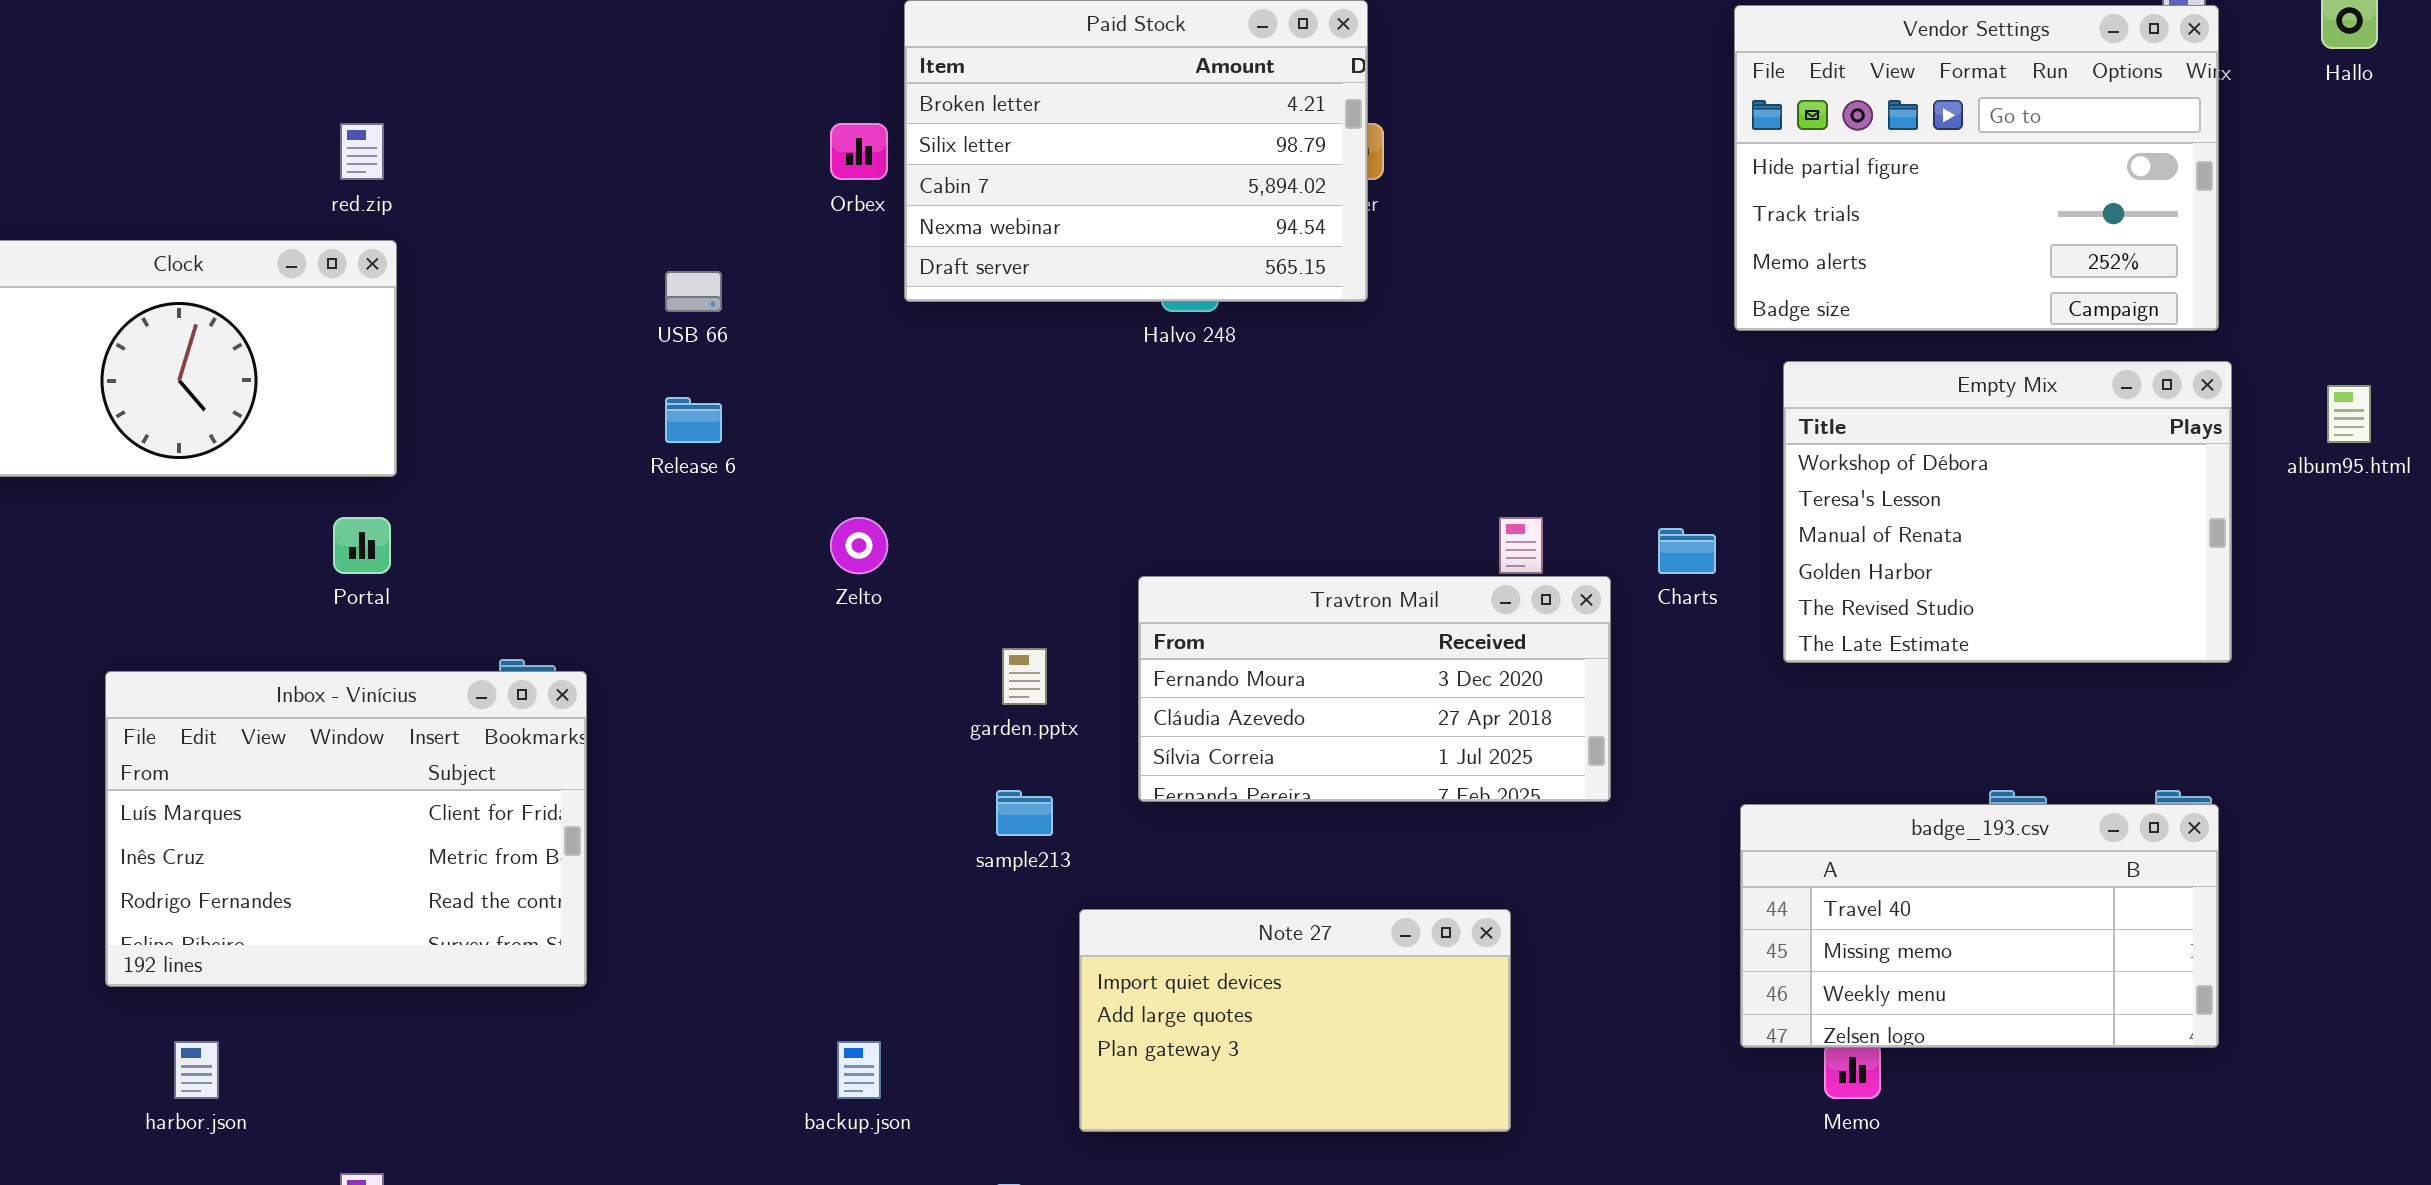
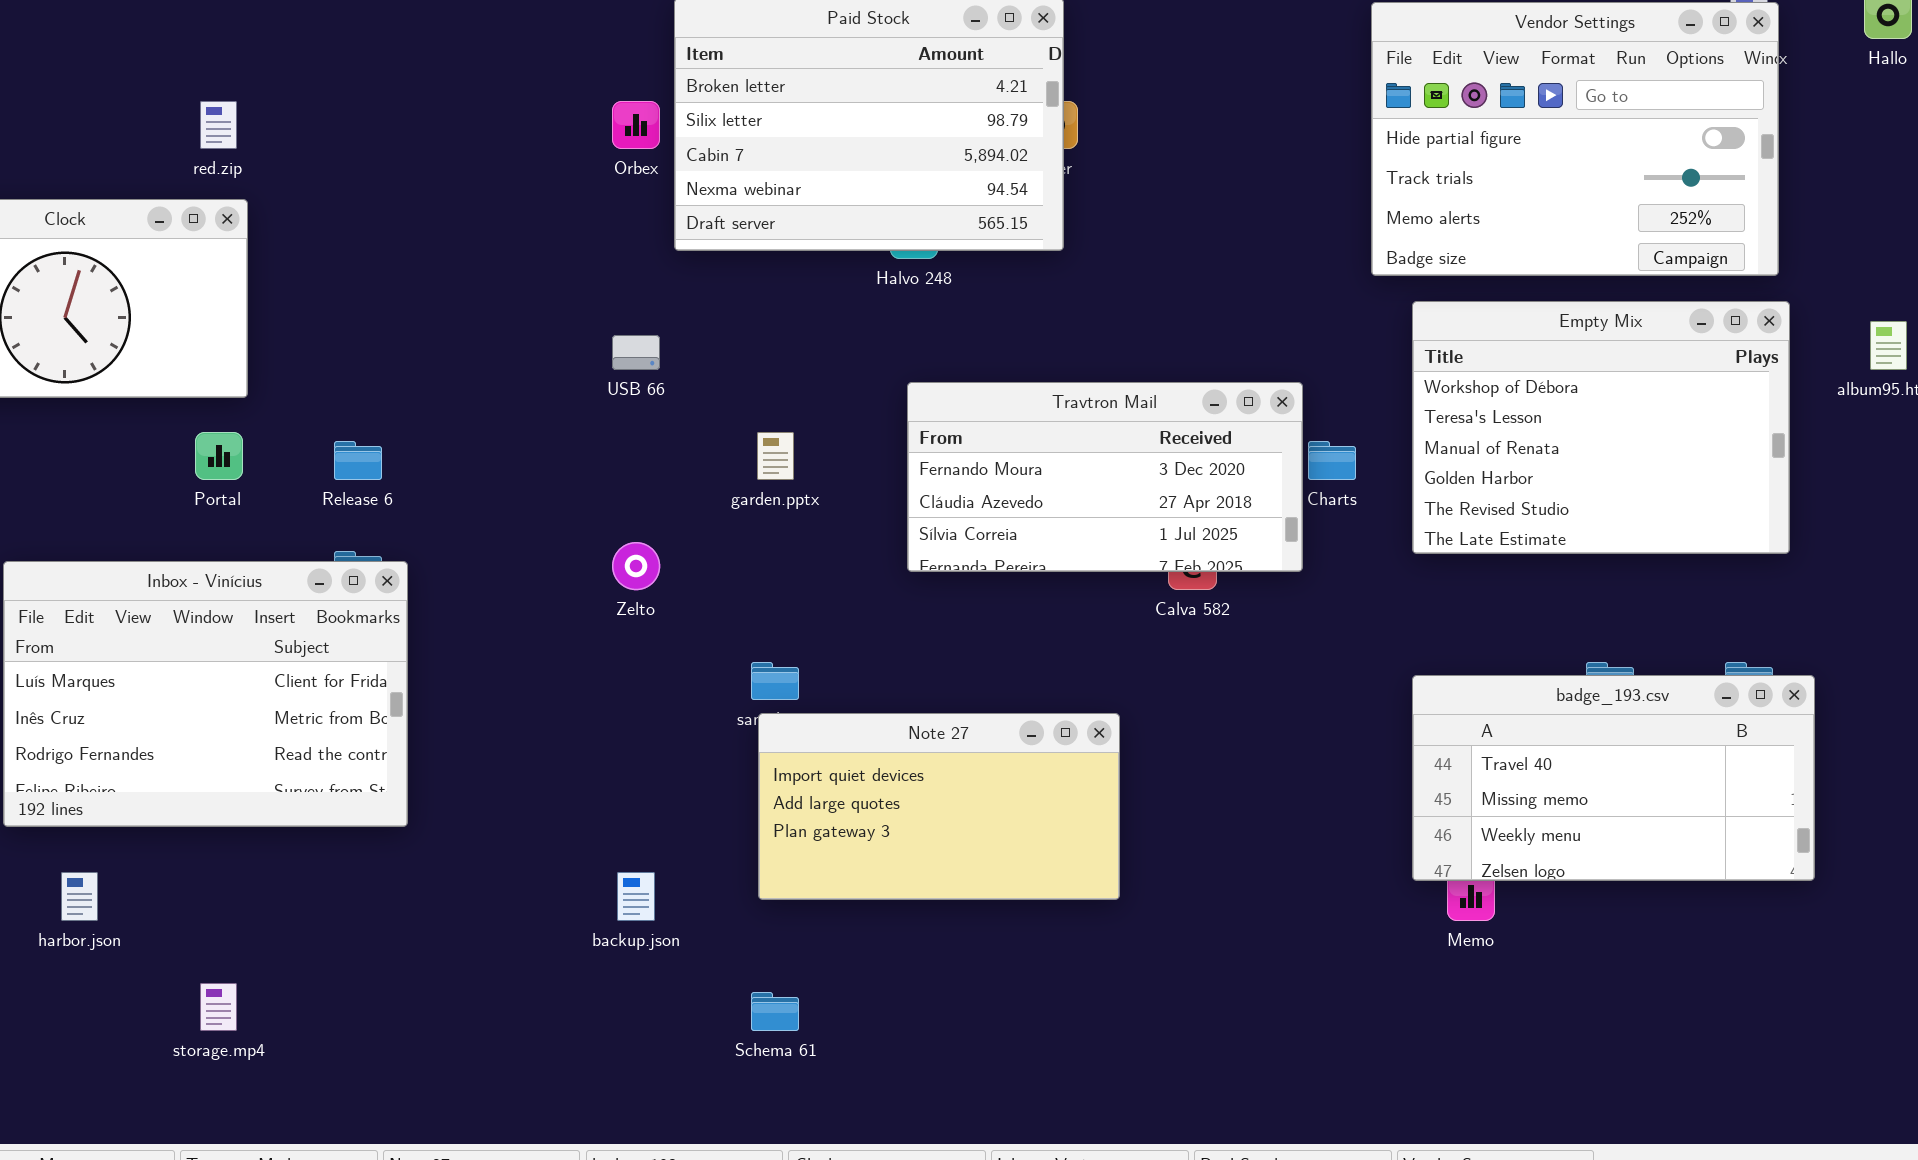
USB 66: [665,271,722,312] -> [612,335,660,370], moved
Release 6: [665,397,722,443] -> [334,441,382,480], moved
Zelto: [830,517,888,574] -> [612,542,660,590], moved
Travtron Mail: [1138,576,1611,802] -> [907,382,1303,572], moved
garden.pptx: [1002,648,1047,705] -> [757,432,794,480], moved
badge_193.csv: [1740,804,2219,1048] -> [1412,675,1815,881], moved
Note 27: [1079,909,1511,1132] -> [758,713,1120,900], moved

